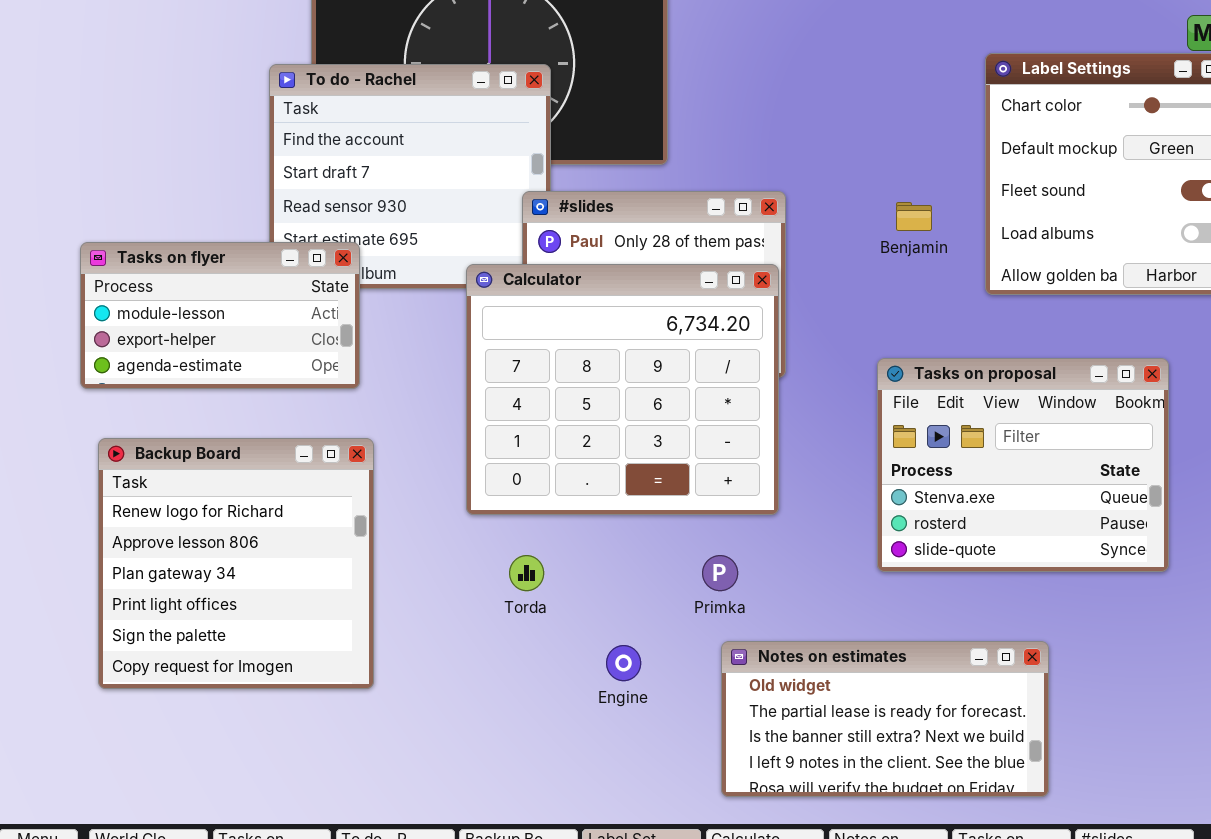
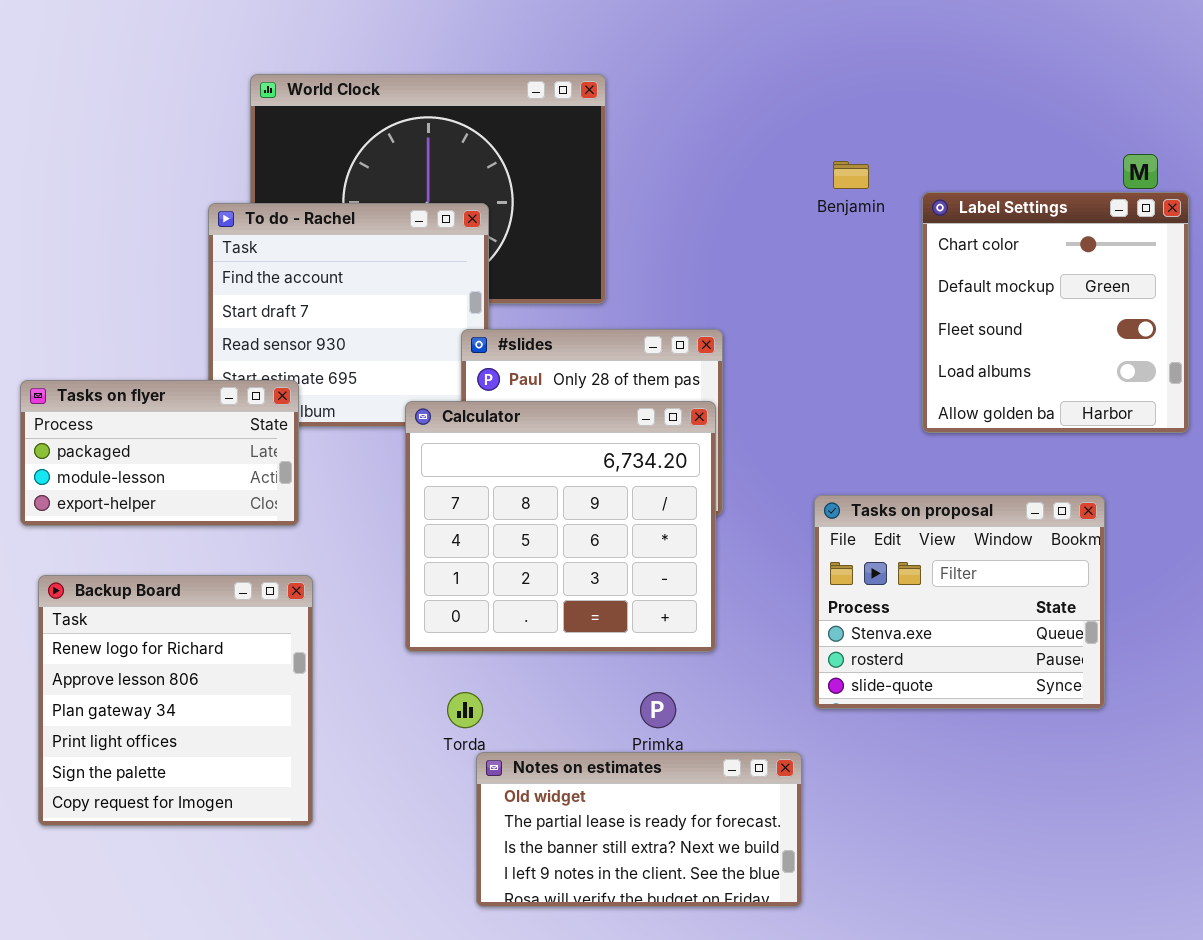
Benjamin: [896,202,932,231] -> [833,161,869,189], moved
Tasks on flyer: [80,242,360,389] -> [20,380,299,526], scrolled up 1 row
Notes on estimates: [721,641,1049,797] -> [476,752,802,907], moved

